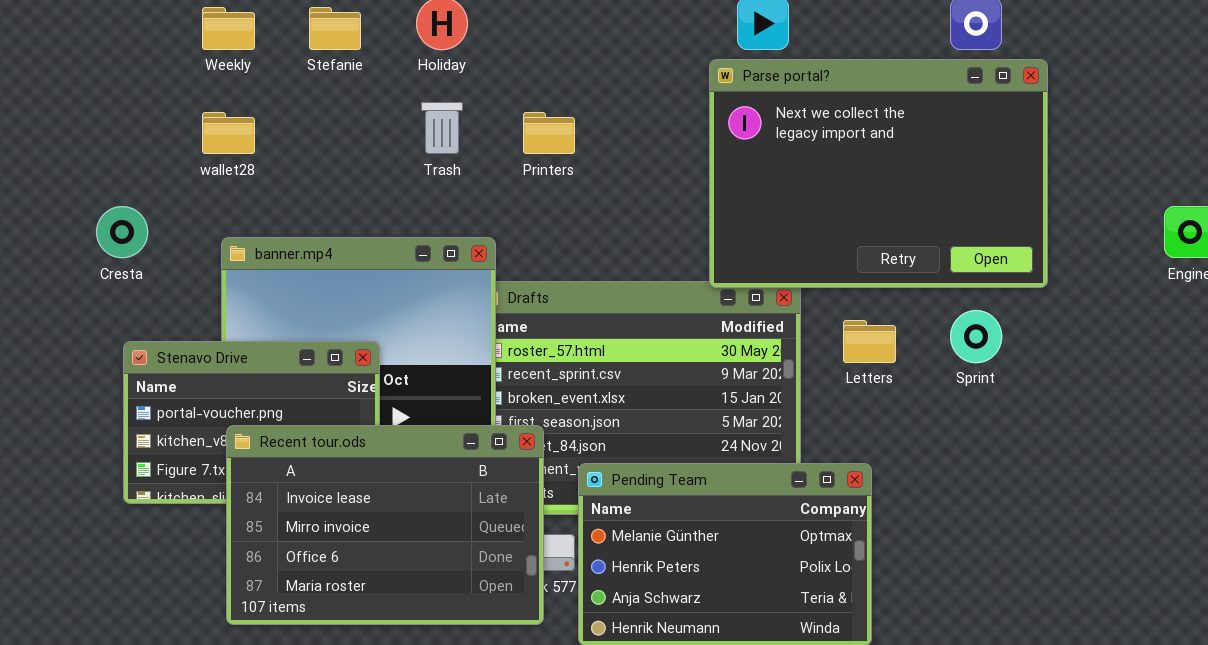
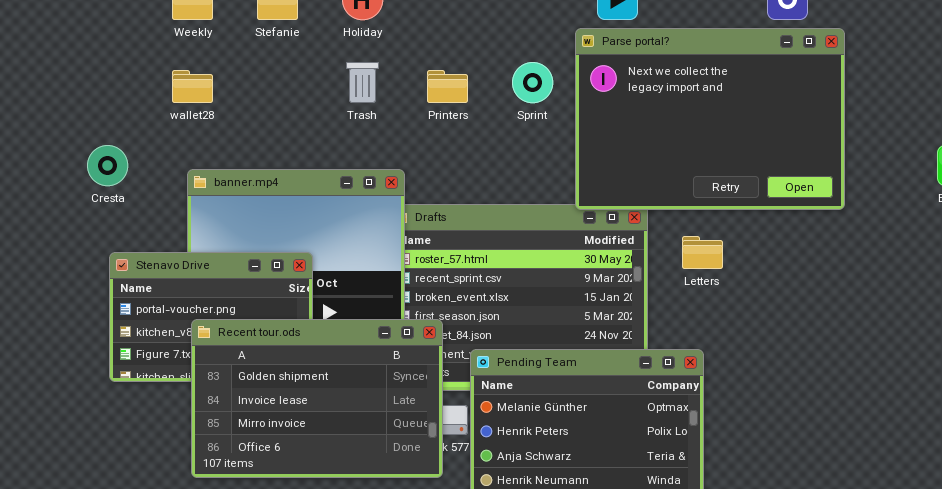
Sprint: [950,310,1002,363] -> [512,62,553,103], moved
Recent tour.ods: [226,425,544,625] -> [191,319,443,478], scrolled up 1 row

